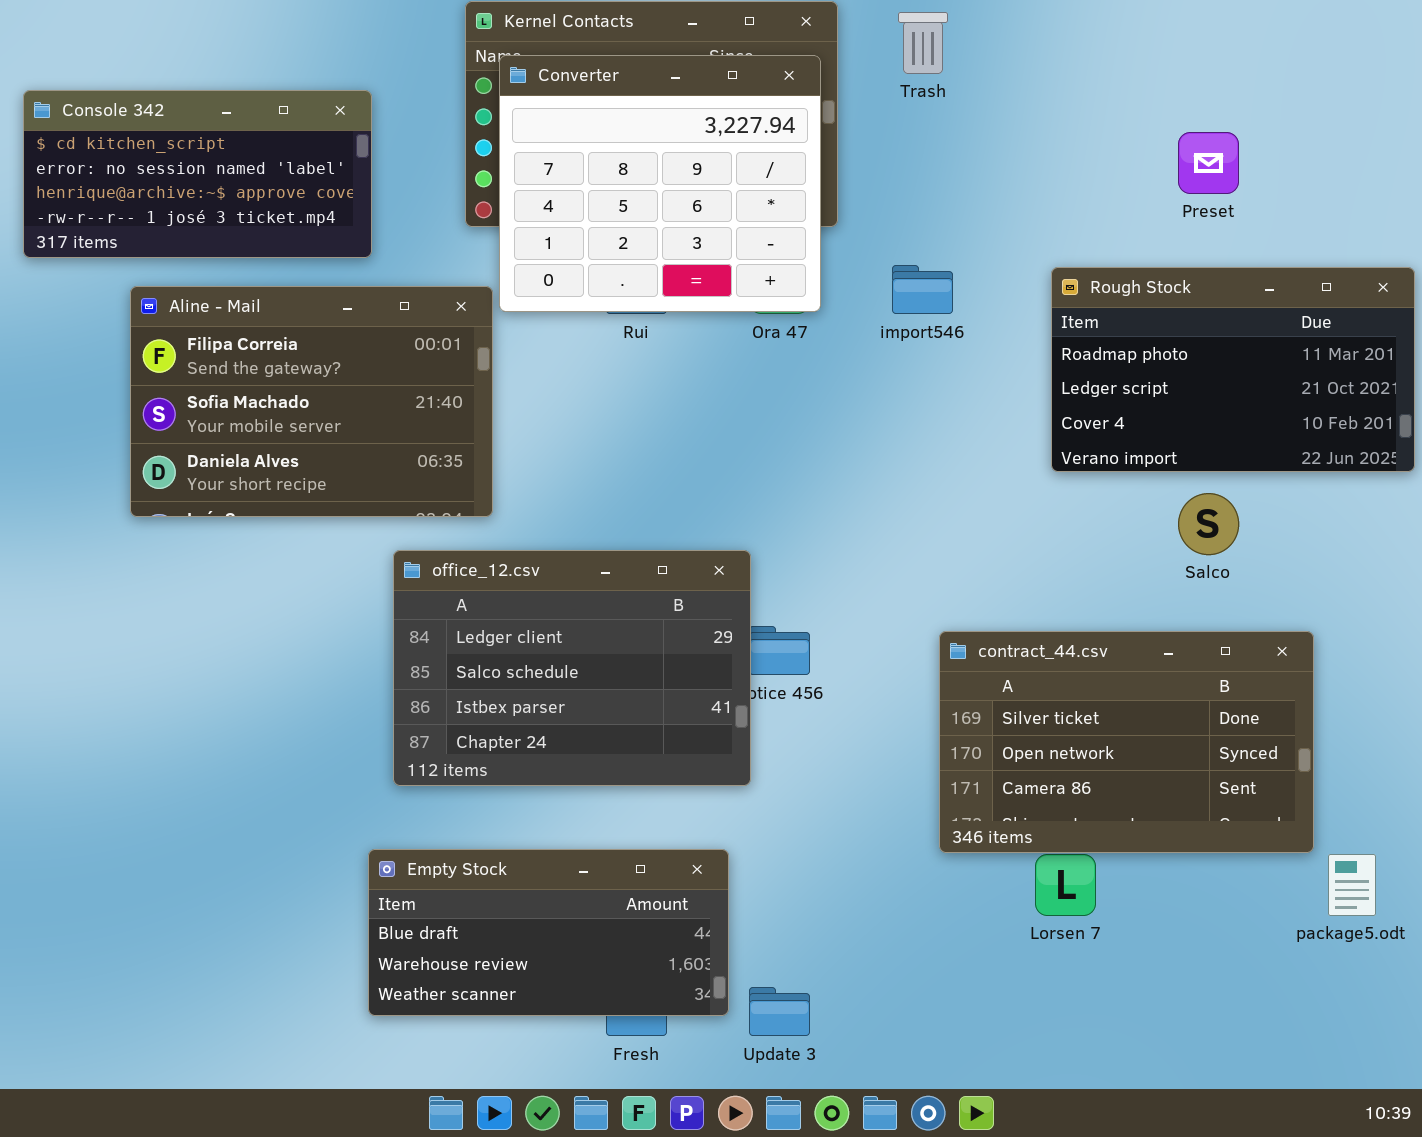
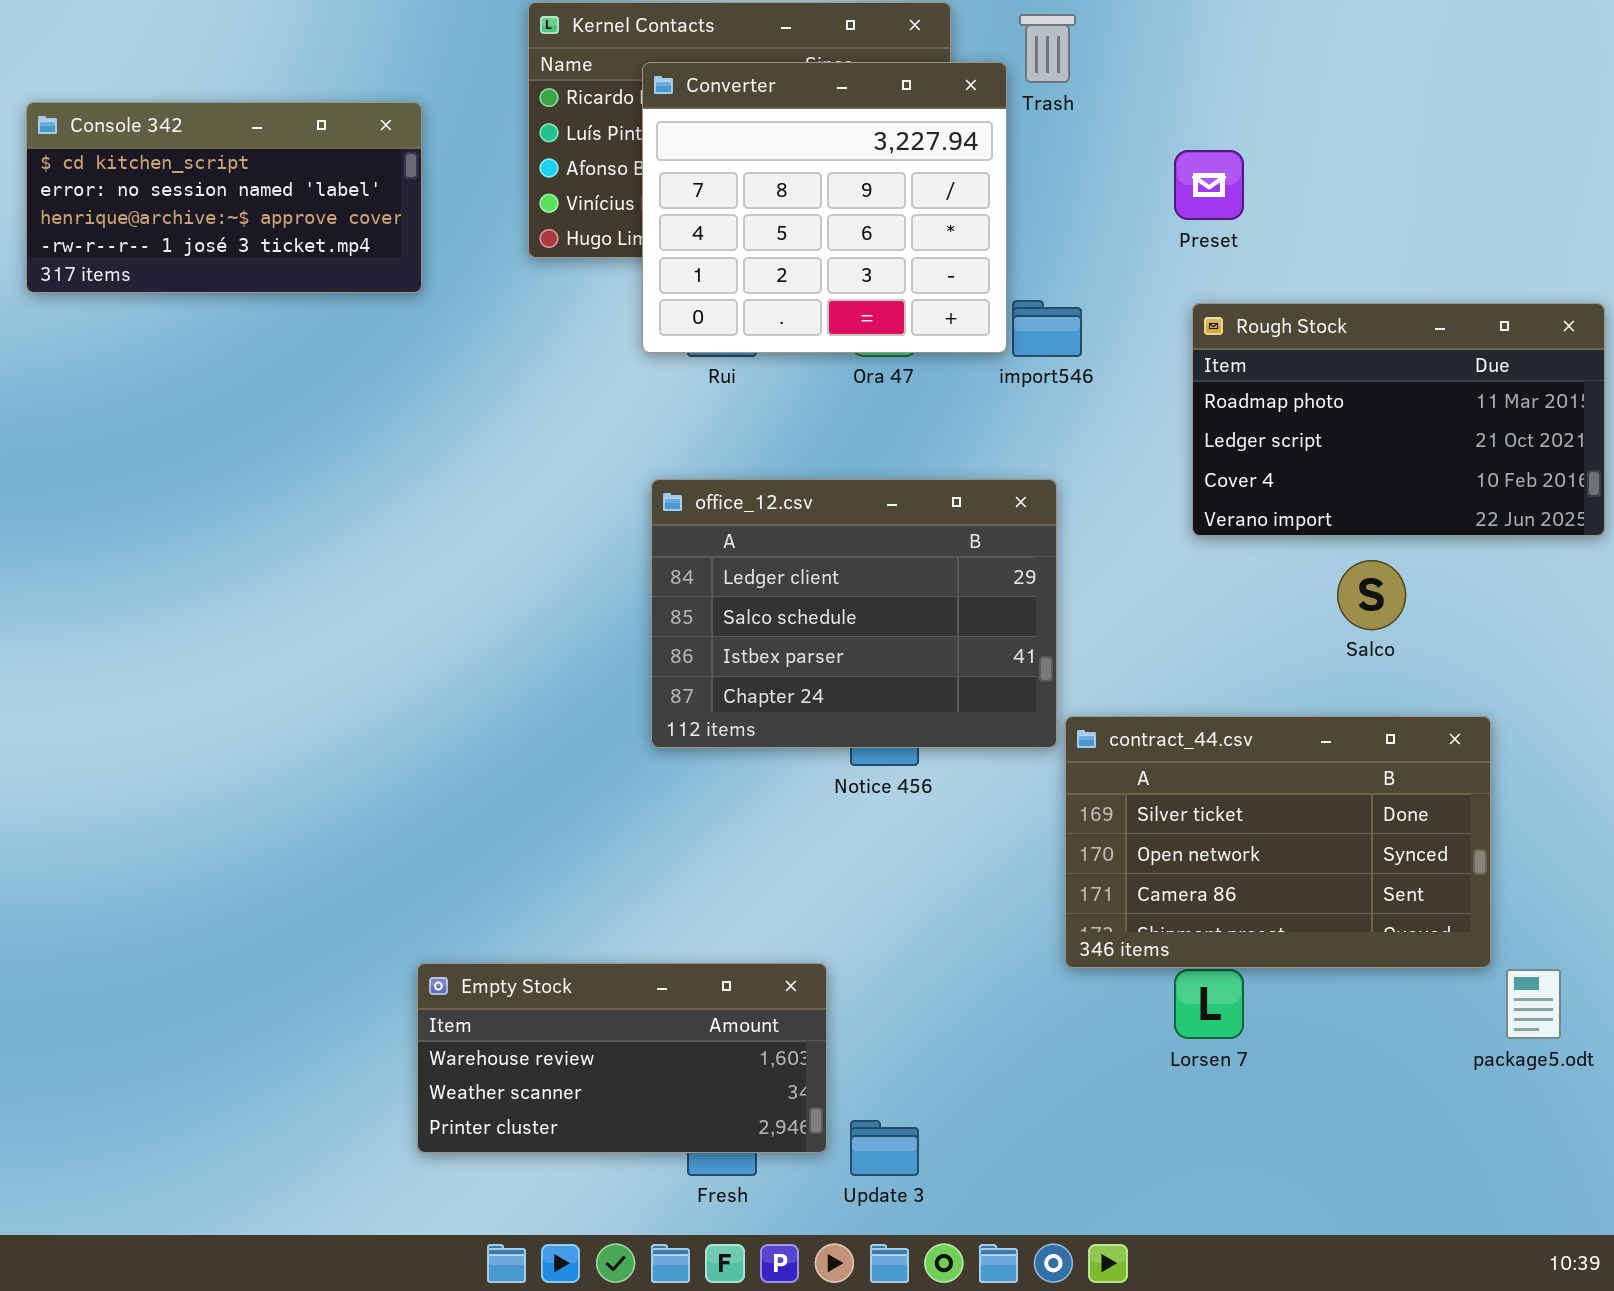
Converter: [499,55,821,312] -> [642,62,1007,353], moved
Preset: [1178,132,1239,194] -> [1174,150,1244,220], moved
Aline - Mail: [130,286,493,517] -> none, closed
office_12.csv: [393,550,751,786] -> [651,479,1057,748], moved
Empty Stock: [368,849,729,1016] -> [417,963,827,1153], scrolled down 1 row

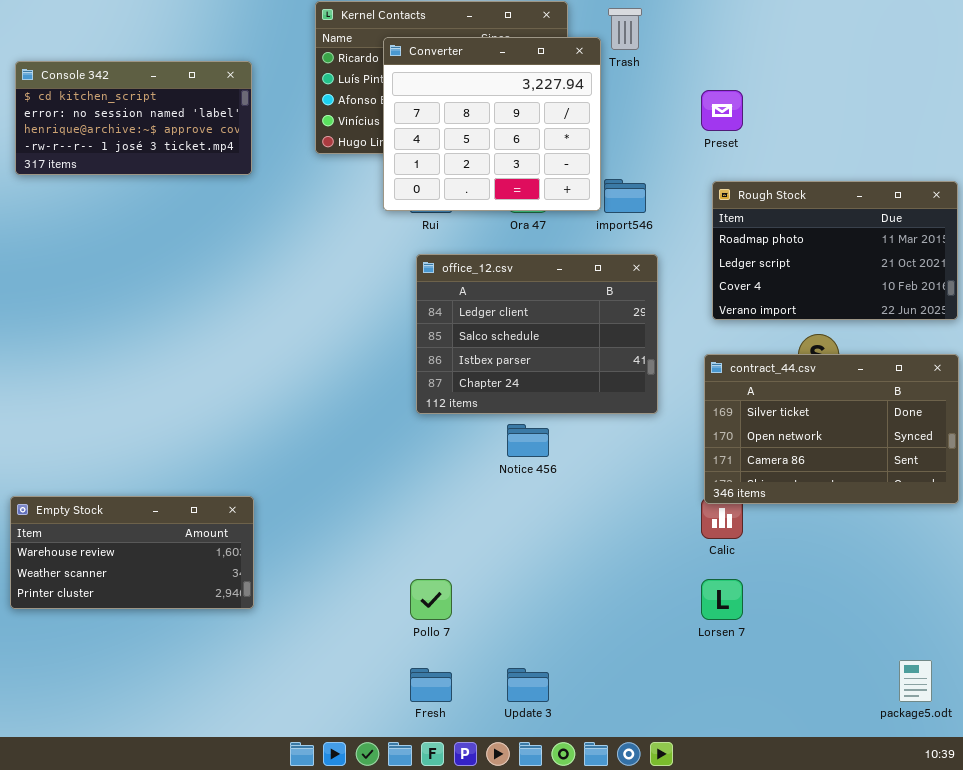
office_12.csv: [651,479,1057,748] -> [416,254,658,414], moved
contract_44.csv: [1065,716,1491,968] -> [704,354,959,504], moved
Empty Stock: [417,963,827,1153] -> [10,496,254,609], moved
package5.odt: [1506,969,1561,1039] -> [899,660,932,702], moved

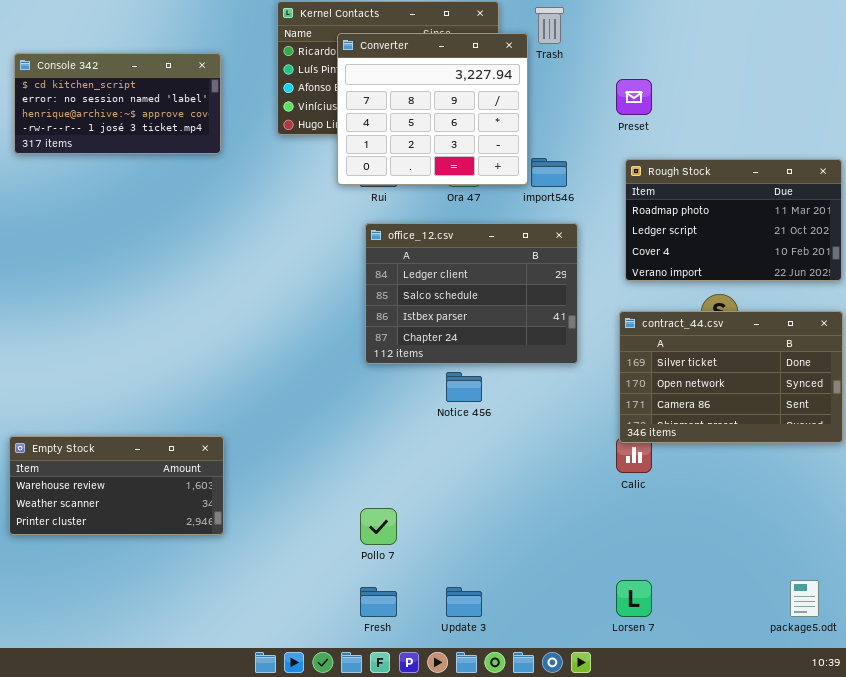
Lorsen 7: [701,579,743,620] -> [616,580,652,617], moved

